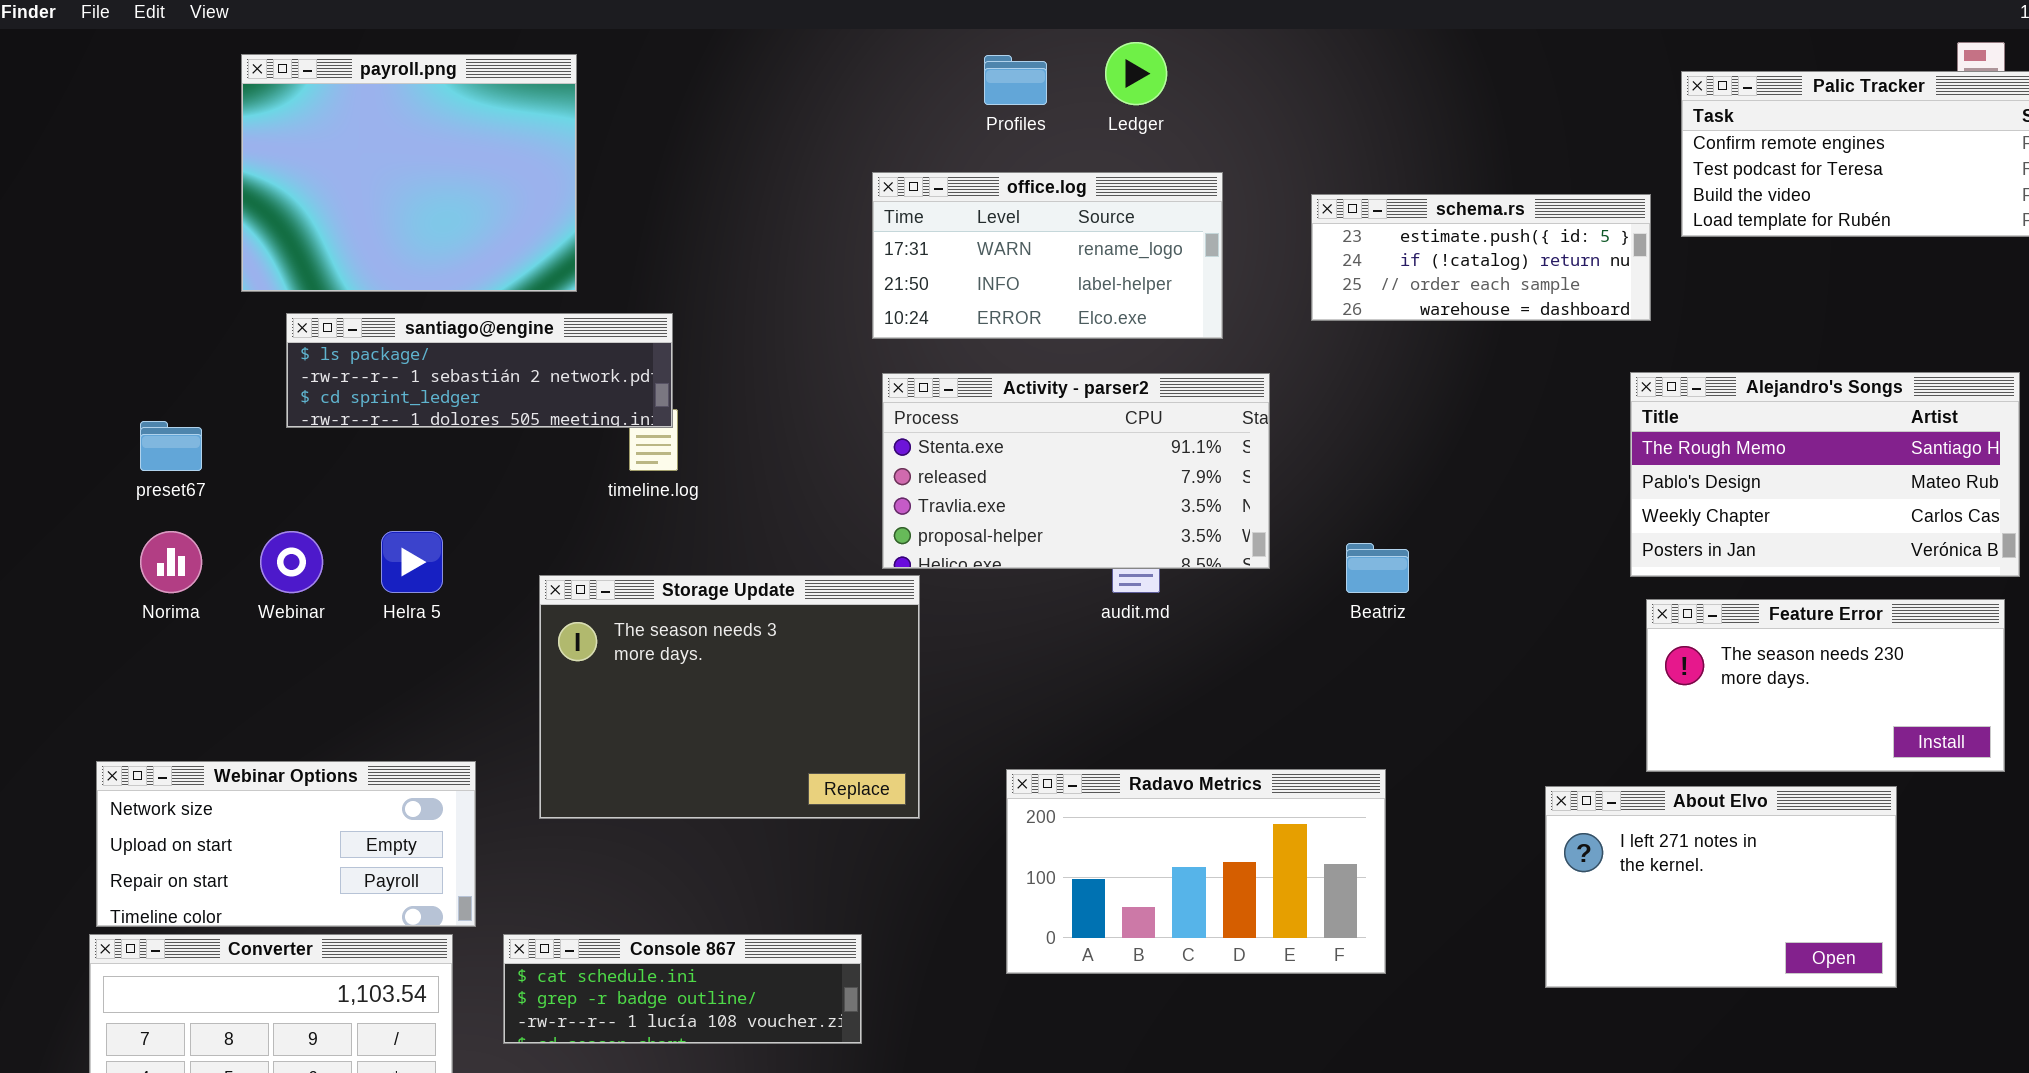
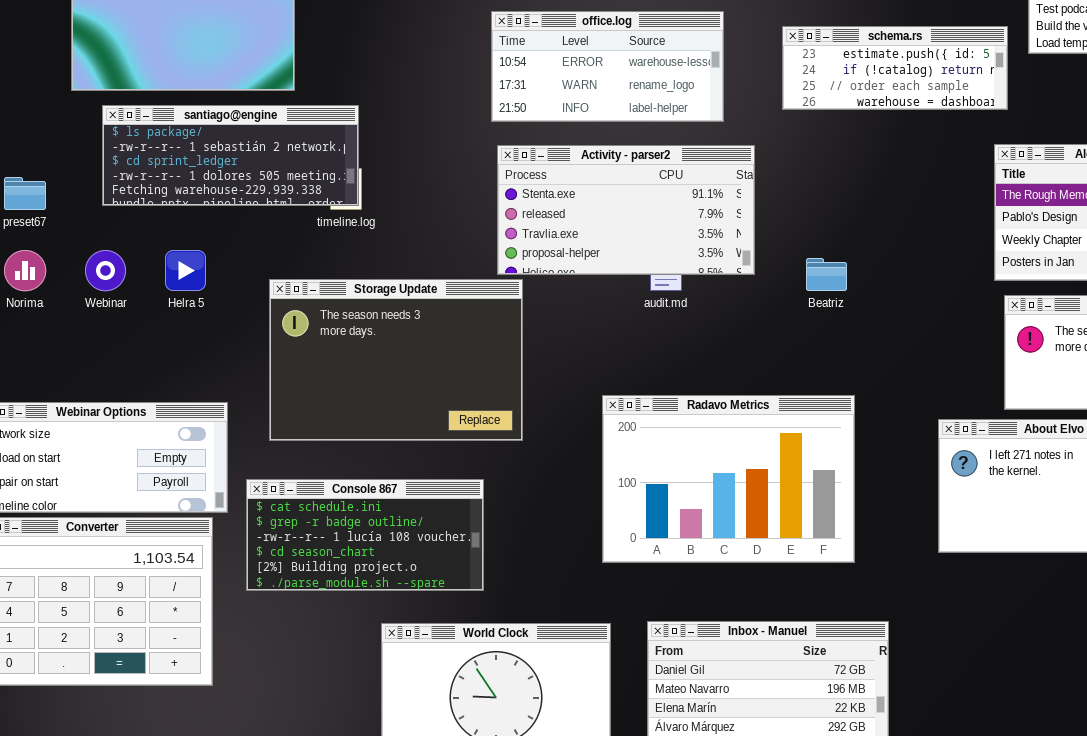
office.log: [872,172,1223,339] -> [491,11,724,122], scrolled up 1 row
santiago@engine: [286,313,673,428] -> [102,105,359,206], resized
Radavo Metrics: [1006,769,1386,974] -> [602,395,855,563], moved, resized
Console 867: [503,934,862,1044] -> [246,479,484,591], resized

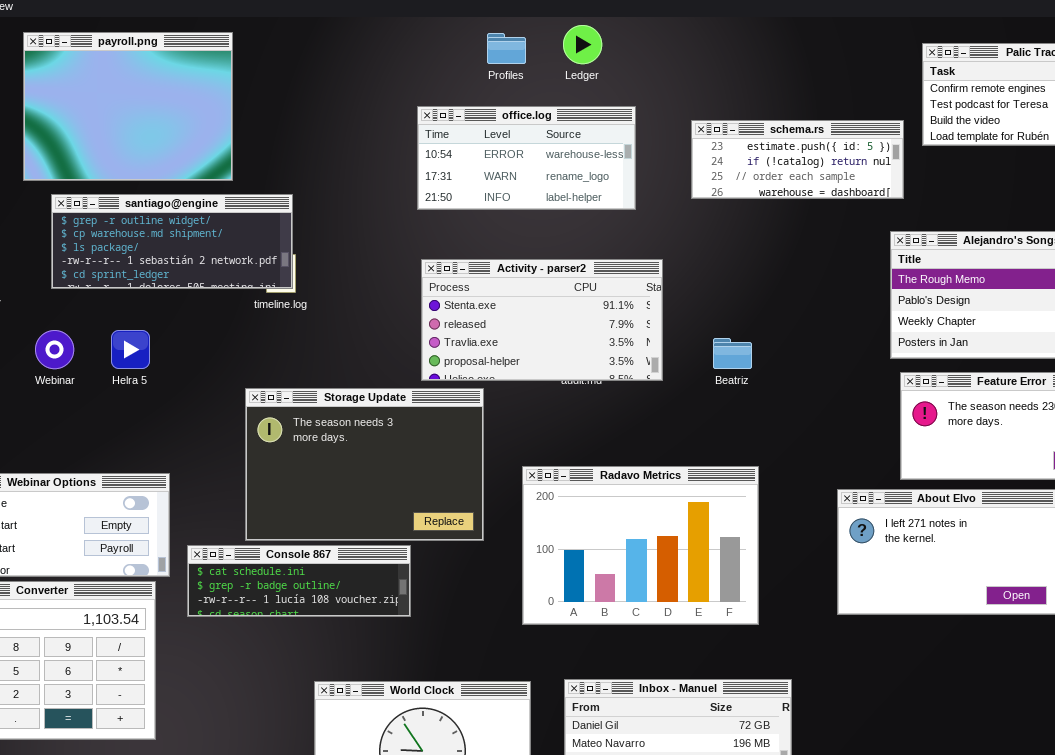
santiago@engine: [102,105,359,206] -> [51,194,293,289], scrolled up 2 rows
Activity - parser2: [497,145,755,275] -> [421,259,663,381], moved
Storage Update: [269,279,523,441] -> [245,388,484,541], moved
Console 867: [246,479,484,591] -> [187,545,411,617], resized

